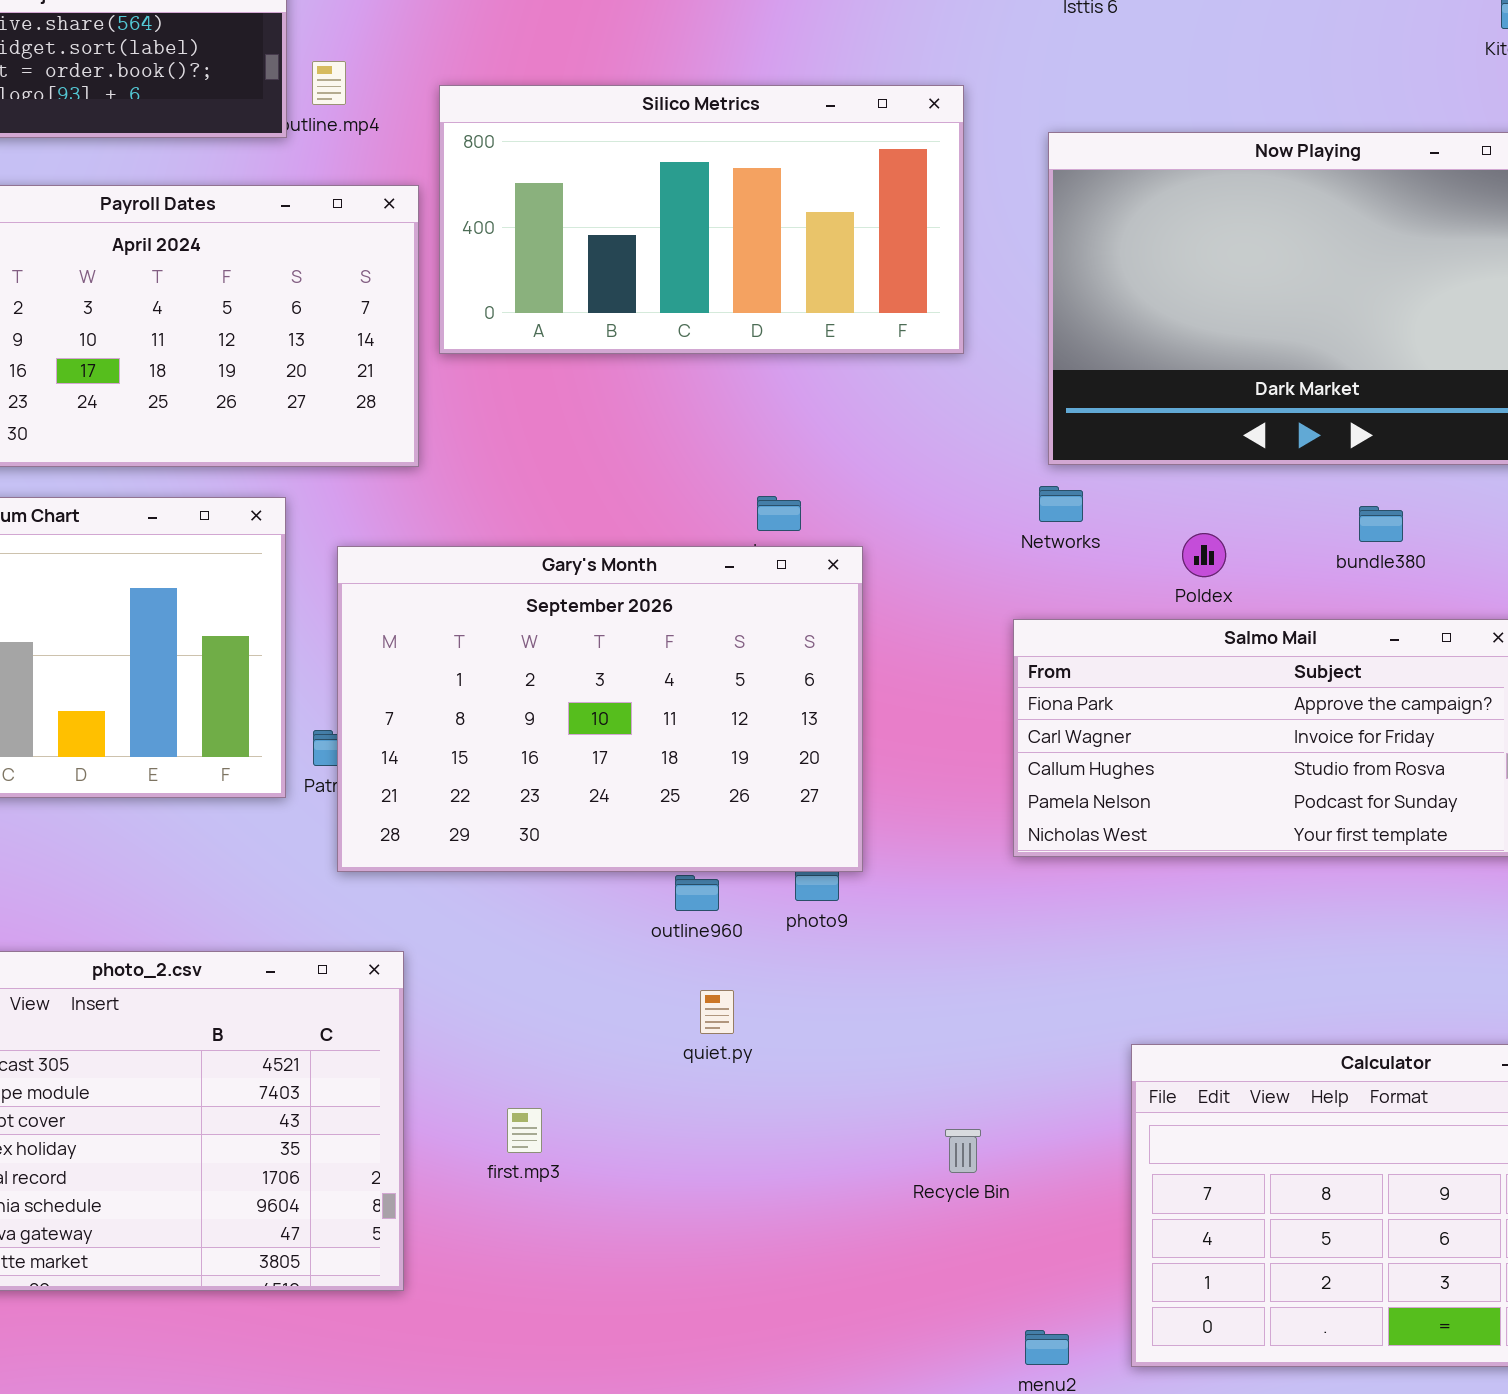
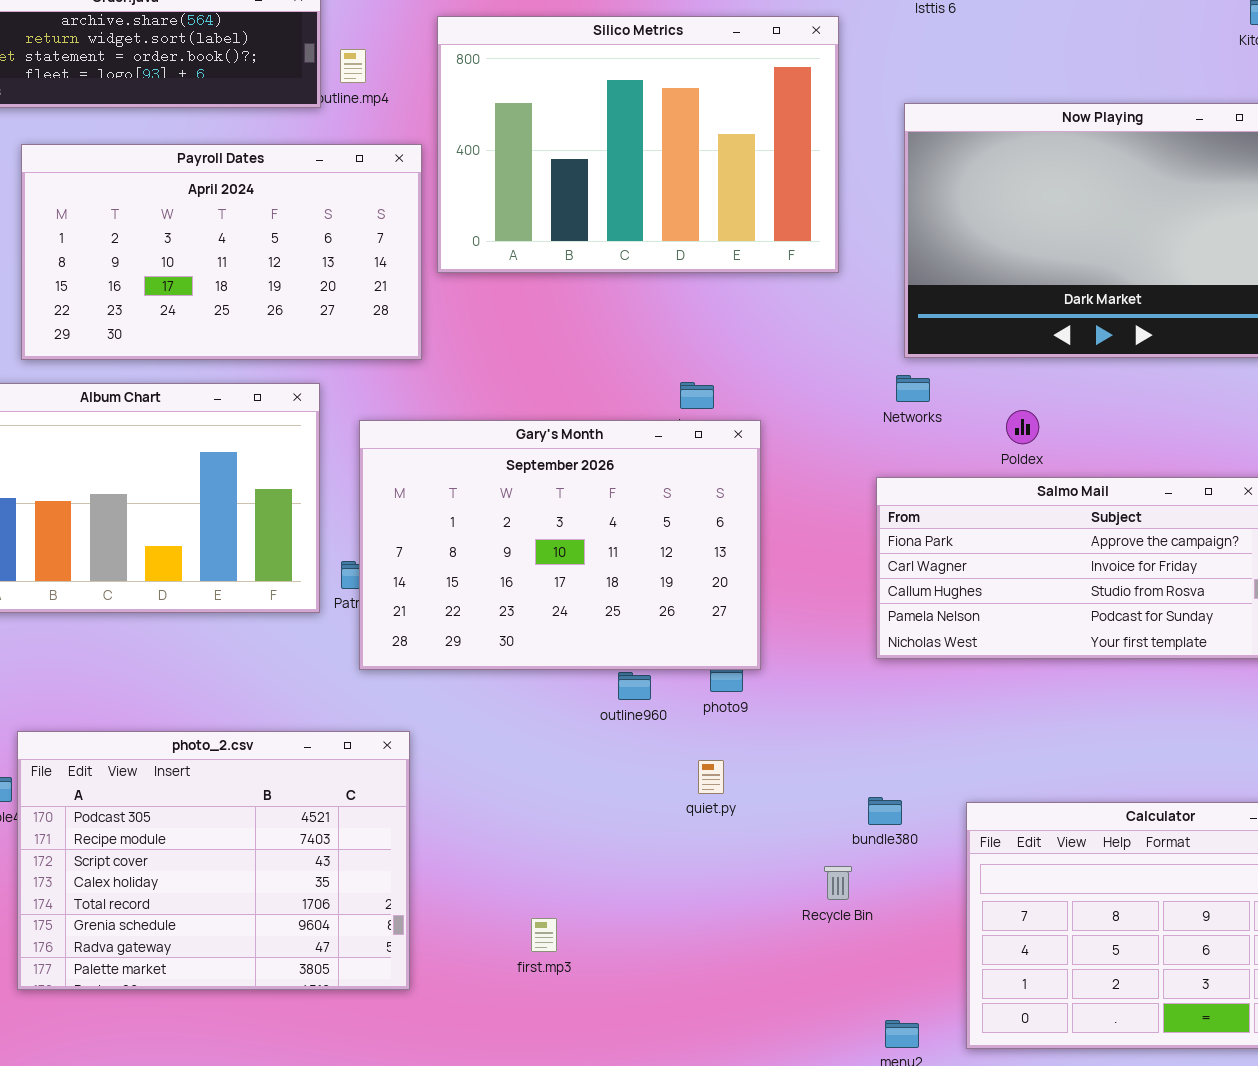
Silico Metrics: [439,85,964,354] -> [437,16,839,273], resized
bundle380: [1359,506,1403,542] -> [868,797,902,825], moved
quiet.py: [700,990,734,1034] -> [698,760,724,794], moved
first.mp3: [507,1108,542,1153] -> [531,918,557,952], moved

